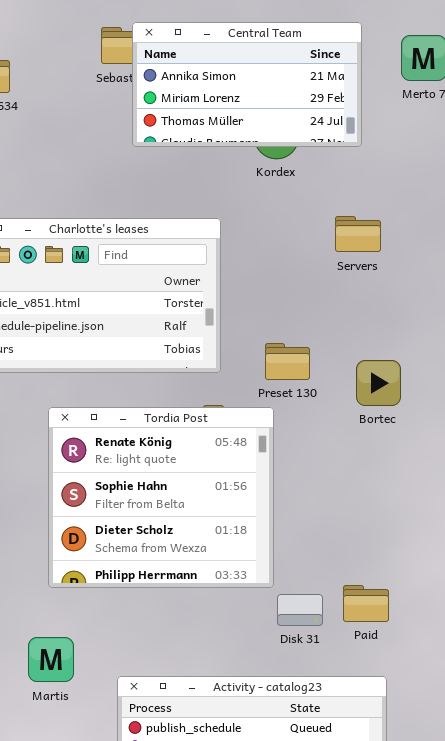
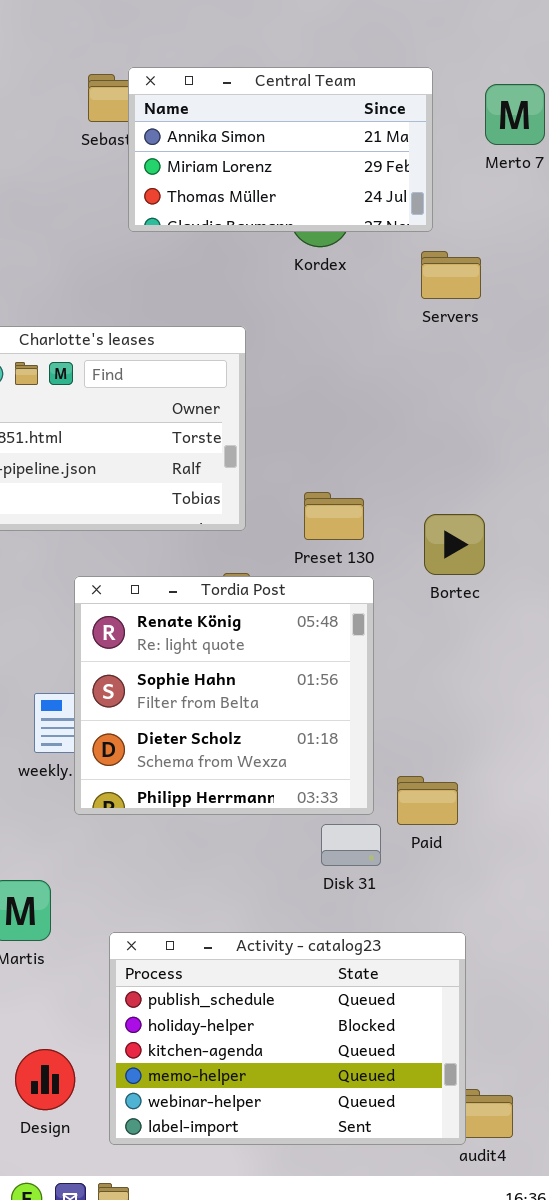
Servers: [335,216,381,252] -> [421,251,481,299], moved
Tordia Post: [48,407,274,588] -> [74,576,374,815], moved
Paid: [343,585,389,622] -> [397,776,458,825], moved

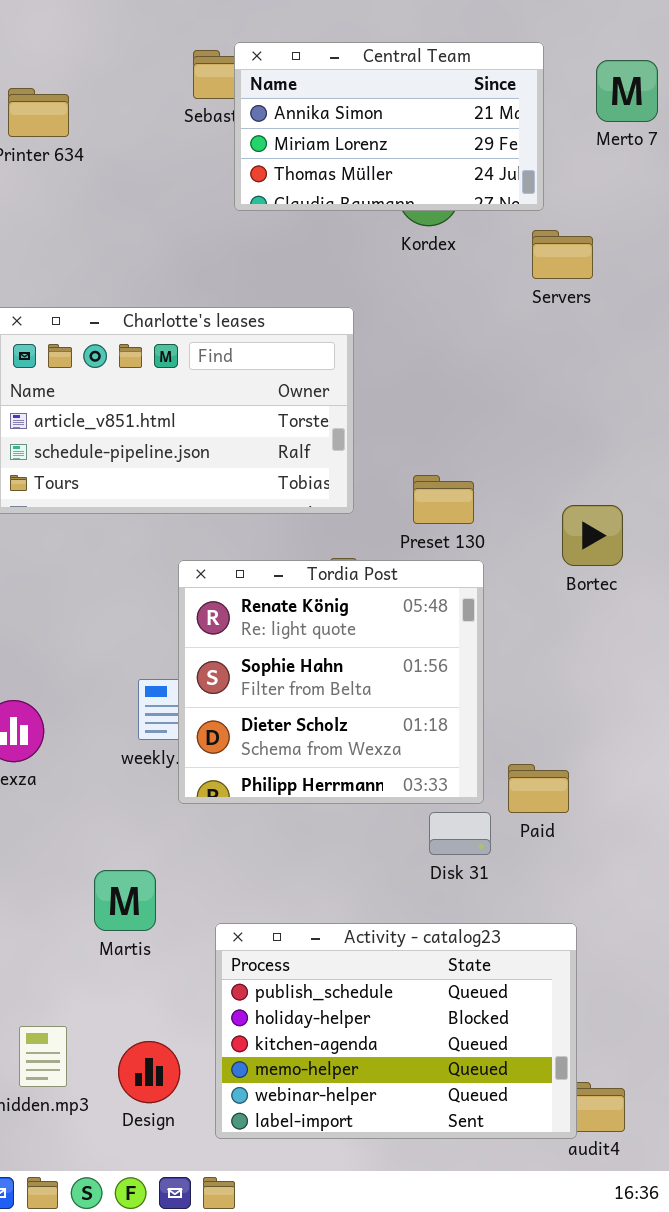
Bortec: [424,514,485,575] -> [562,505,623,566], moved

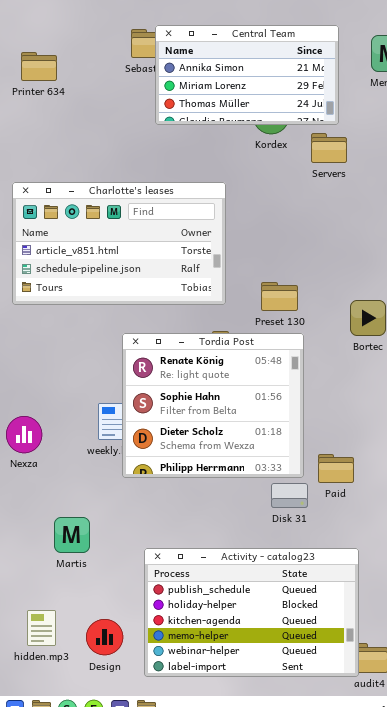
Servers: [532,230,593,279] -> [311,133,347,163], moved
Martis: [94,870,156,931] -> [54,517,90,553], moved

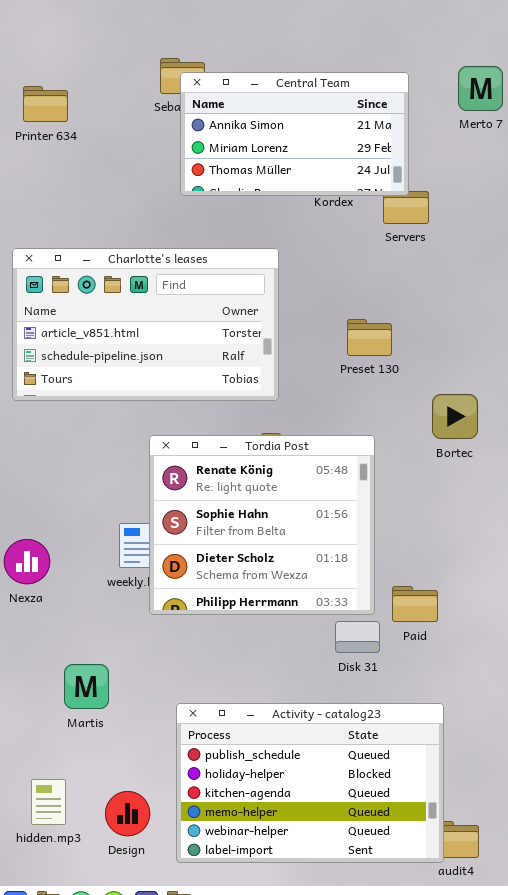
Central Team: [155,25,339,125] -> [180,72,409,196], moved
Preset 130: [261,282,298,311] -> [347,319,392,356], moved

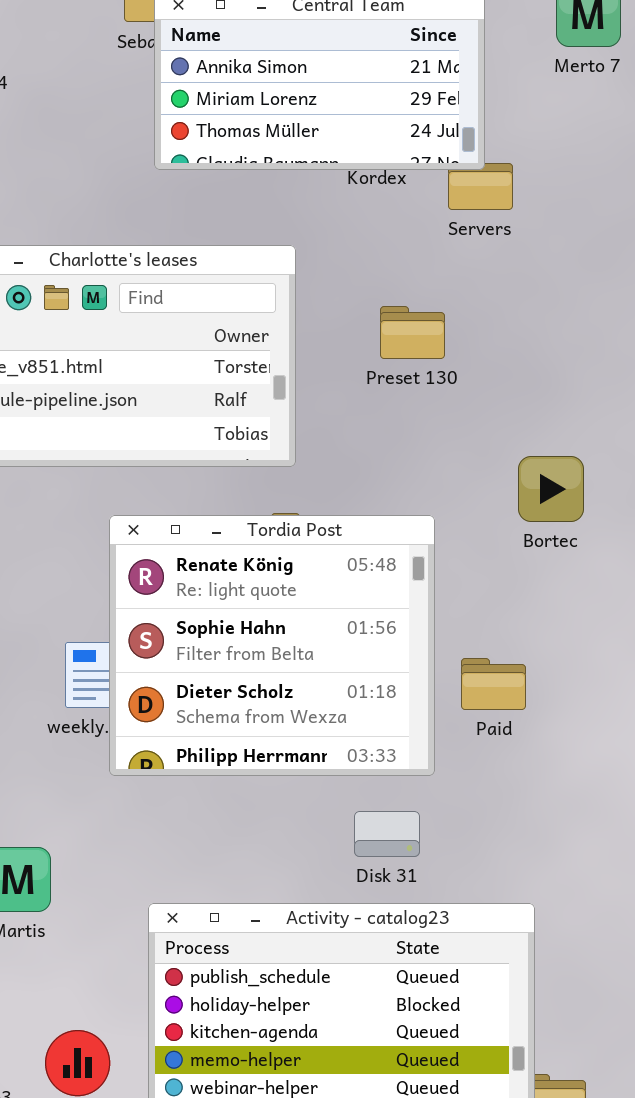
Preset 130: [347,319,392,356] -> [380,306,445,359], moved
Paid: [392,586,438,622] -> [461,658,526,710], moved
Disk 31: [335,621,380,653] -> [354,811,420,857], moved

